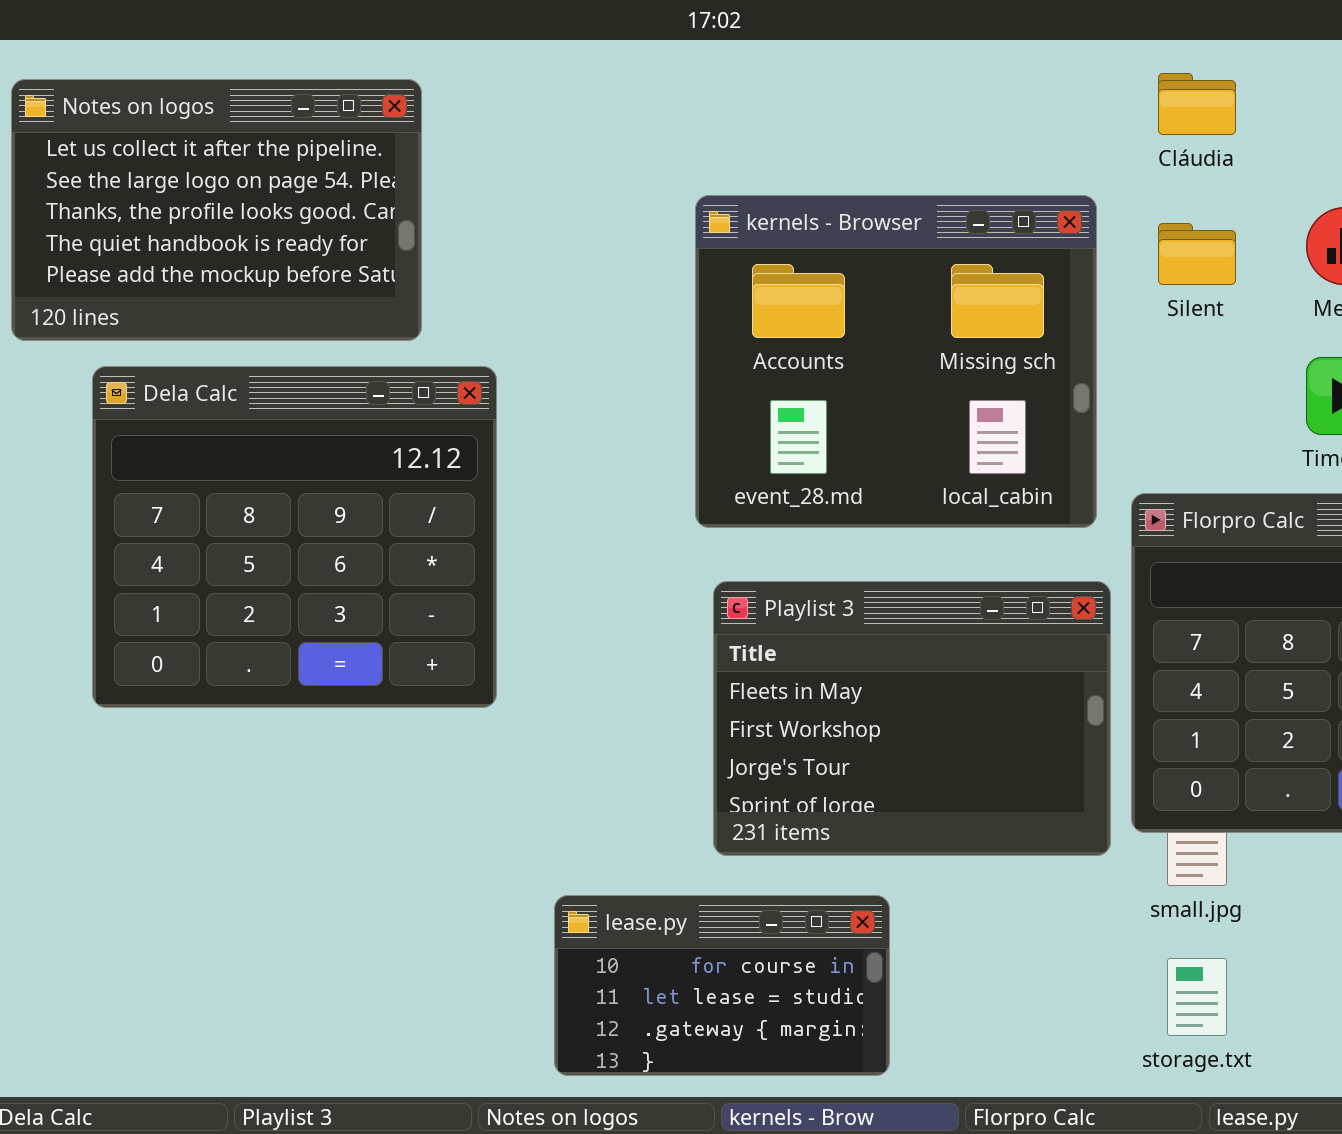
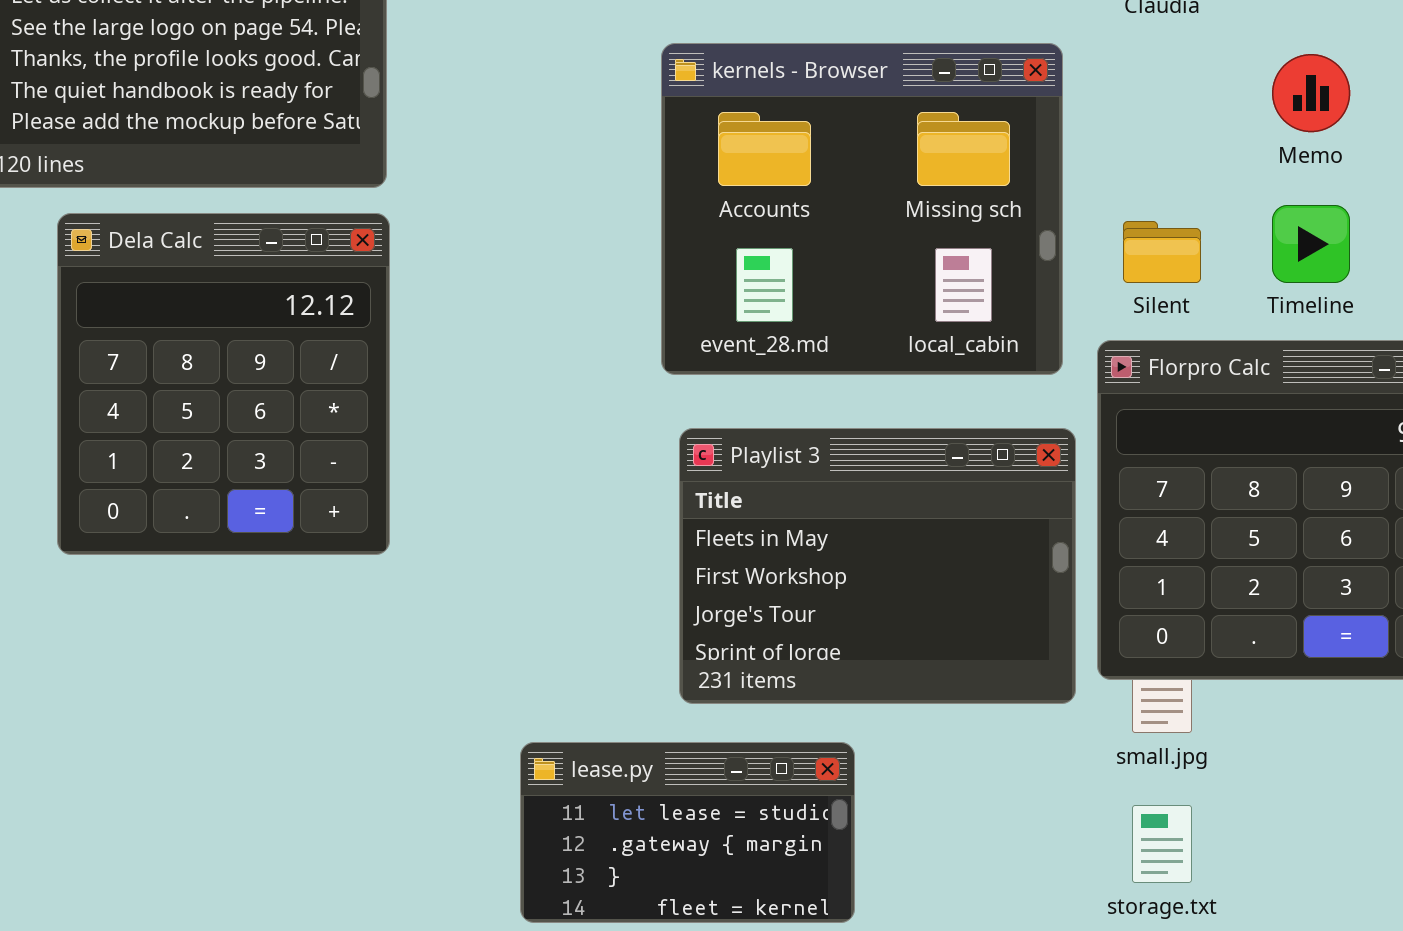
Silent: [1158,223,1236,285] -> [1123,221,1201,283], moved
Dela Calc: [92,366,497,708] -> [57,213,390,555], resized
lease.py: [554,895,890,1076] -> [520,742,855,923], scrolled down 1 row

